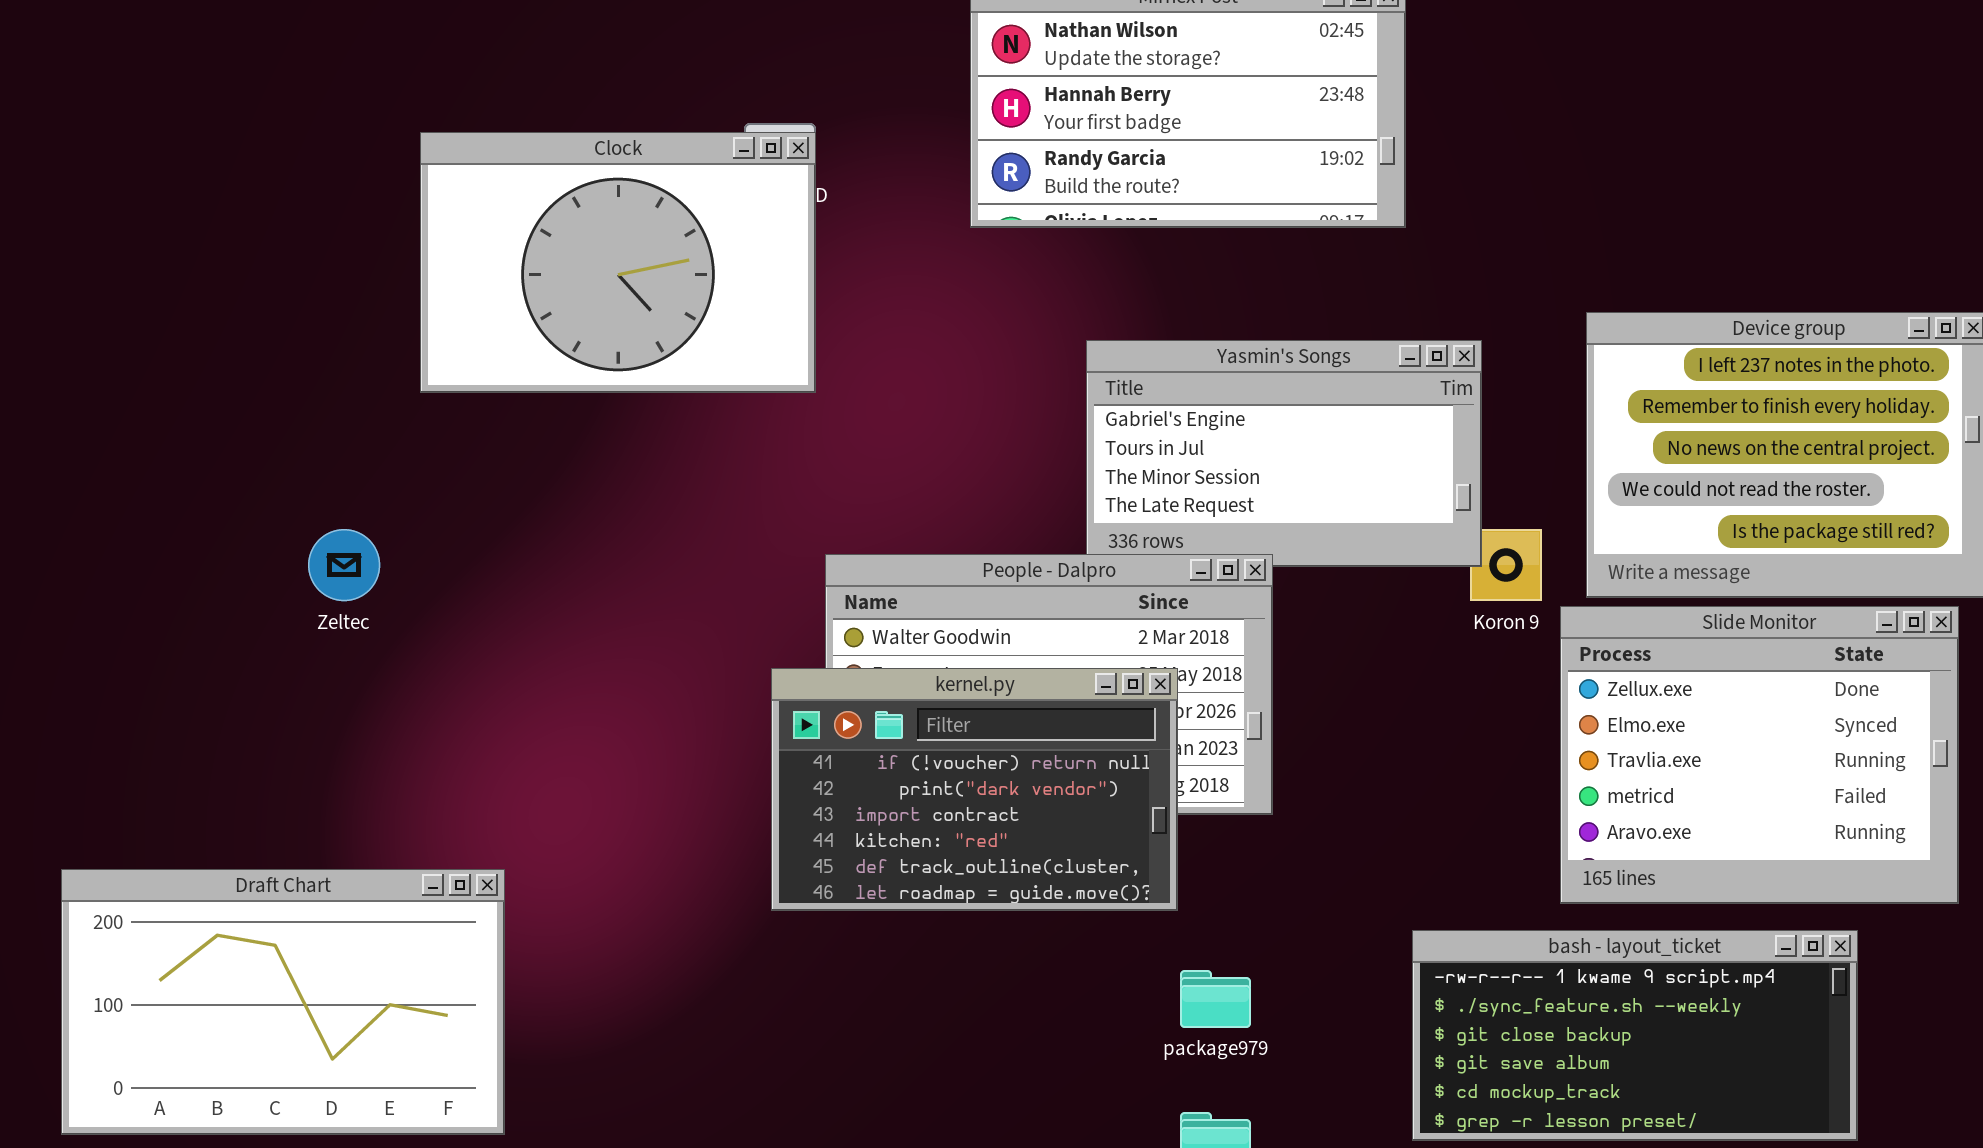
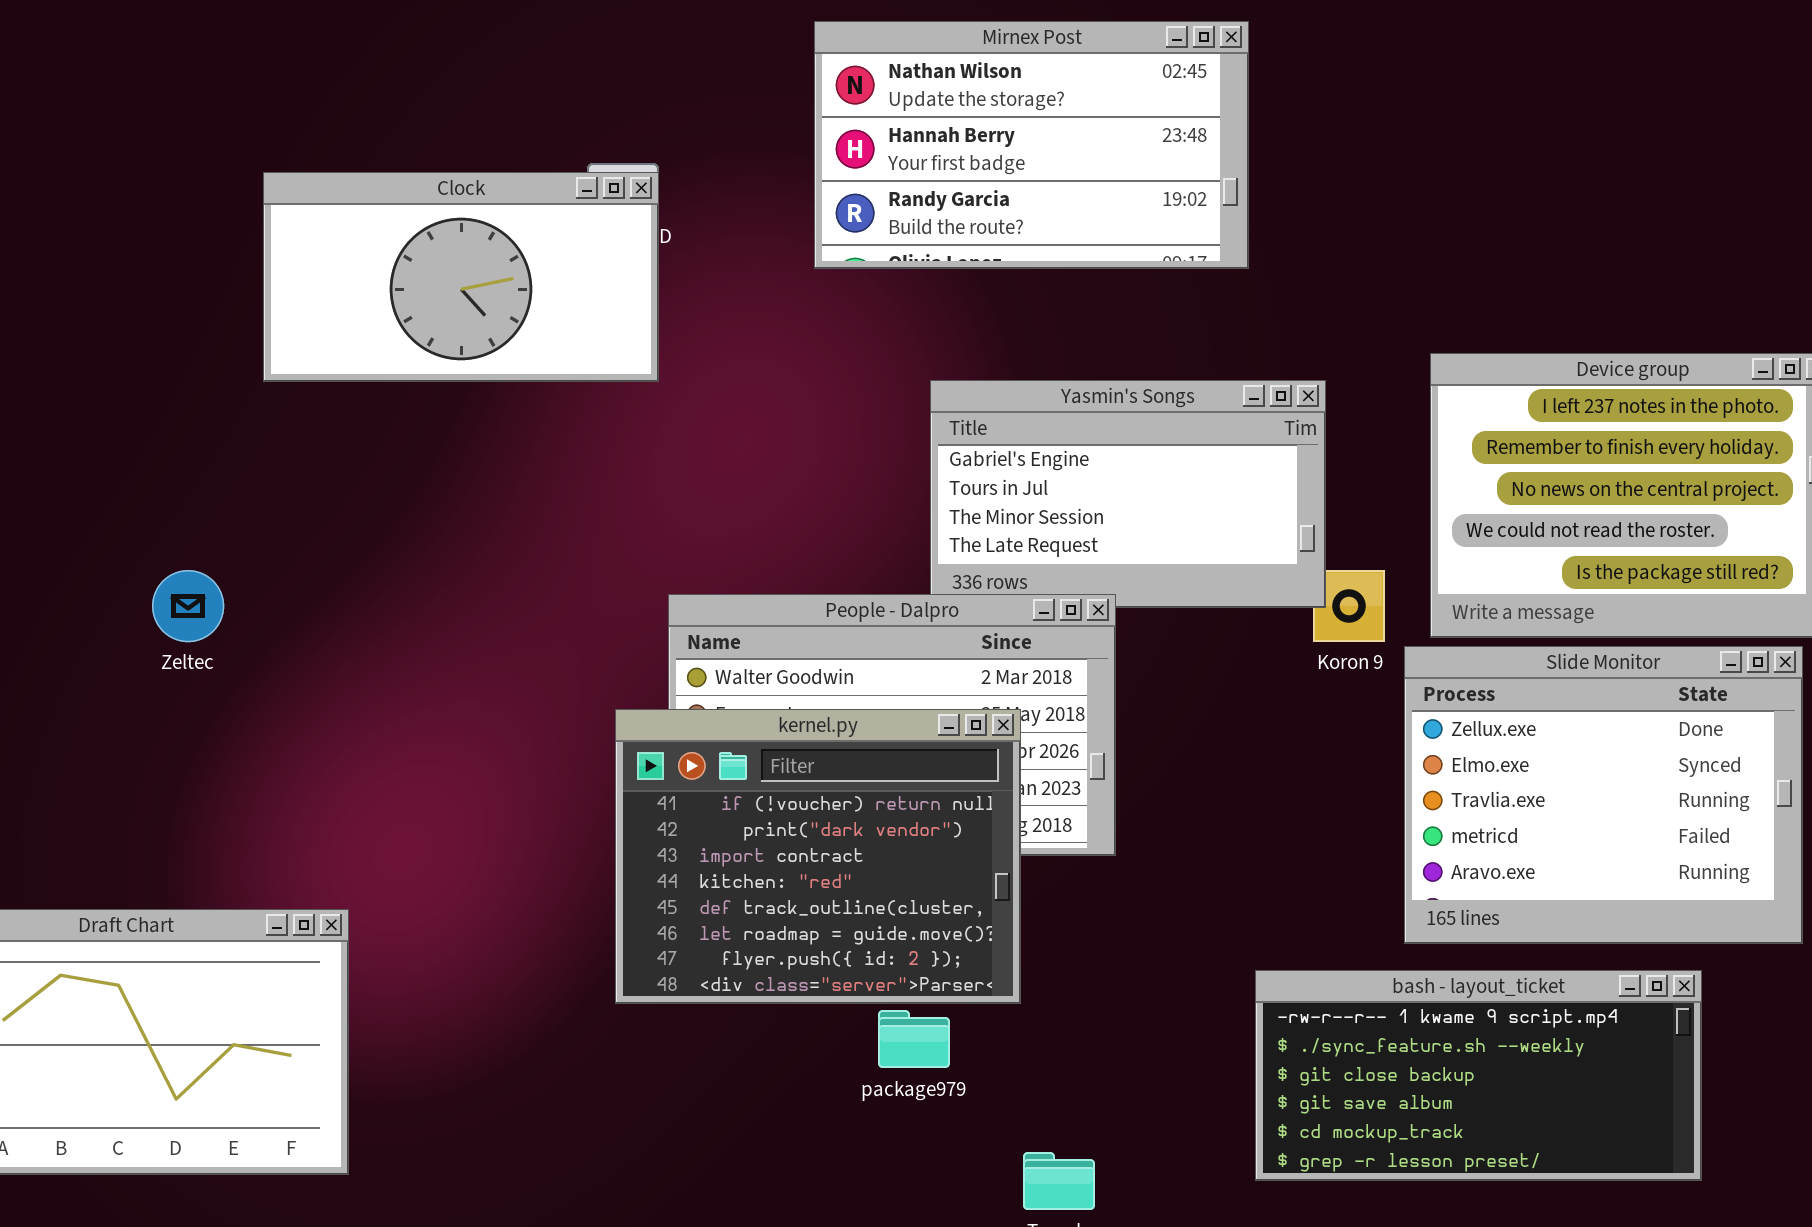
Clock: [420,132,816,393] -> [263,172,659,382], resized
kernel.py: [771,668,1178,911] -> [615,709,1021,1004], resized
package979: [1180,970,1251,1028] -> [878,1010,950,1068], moved

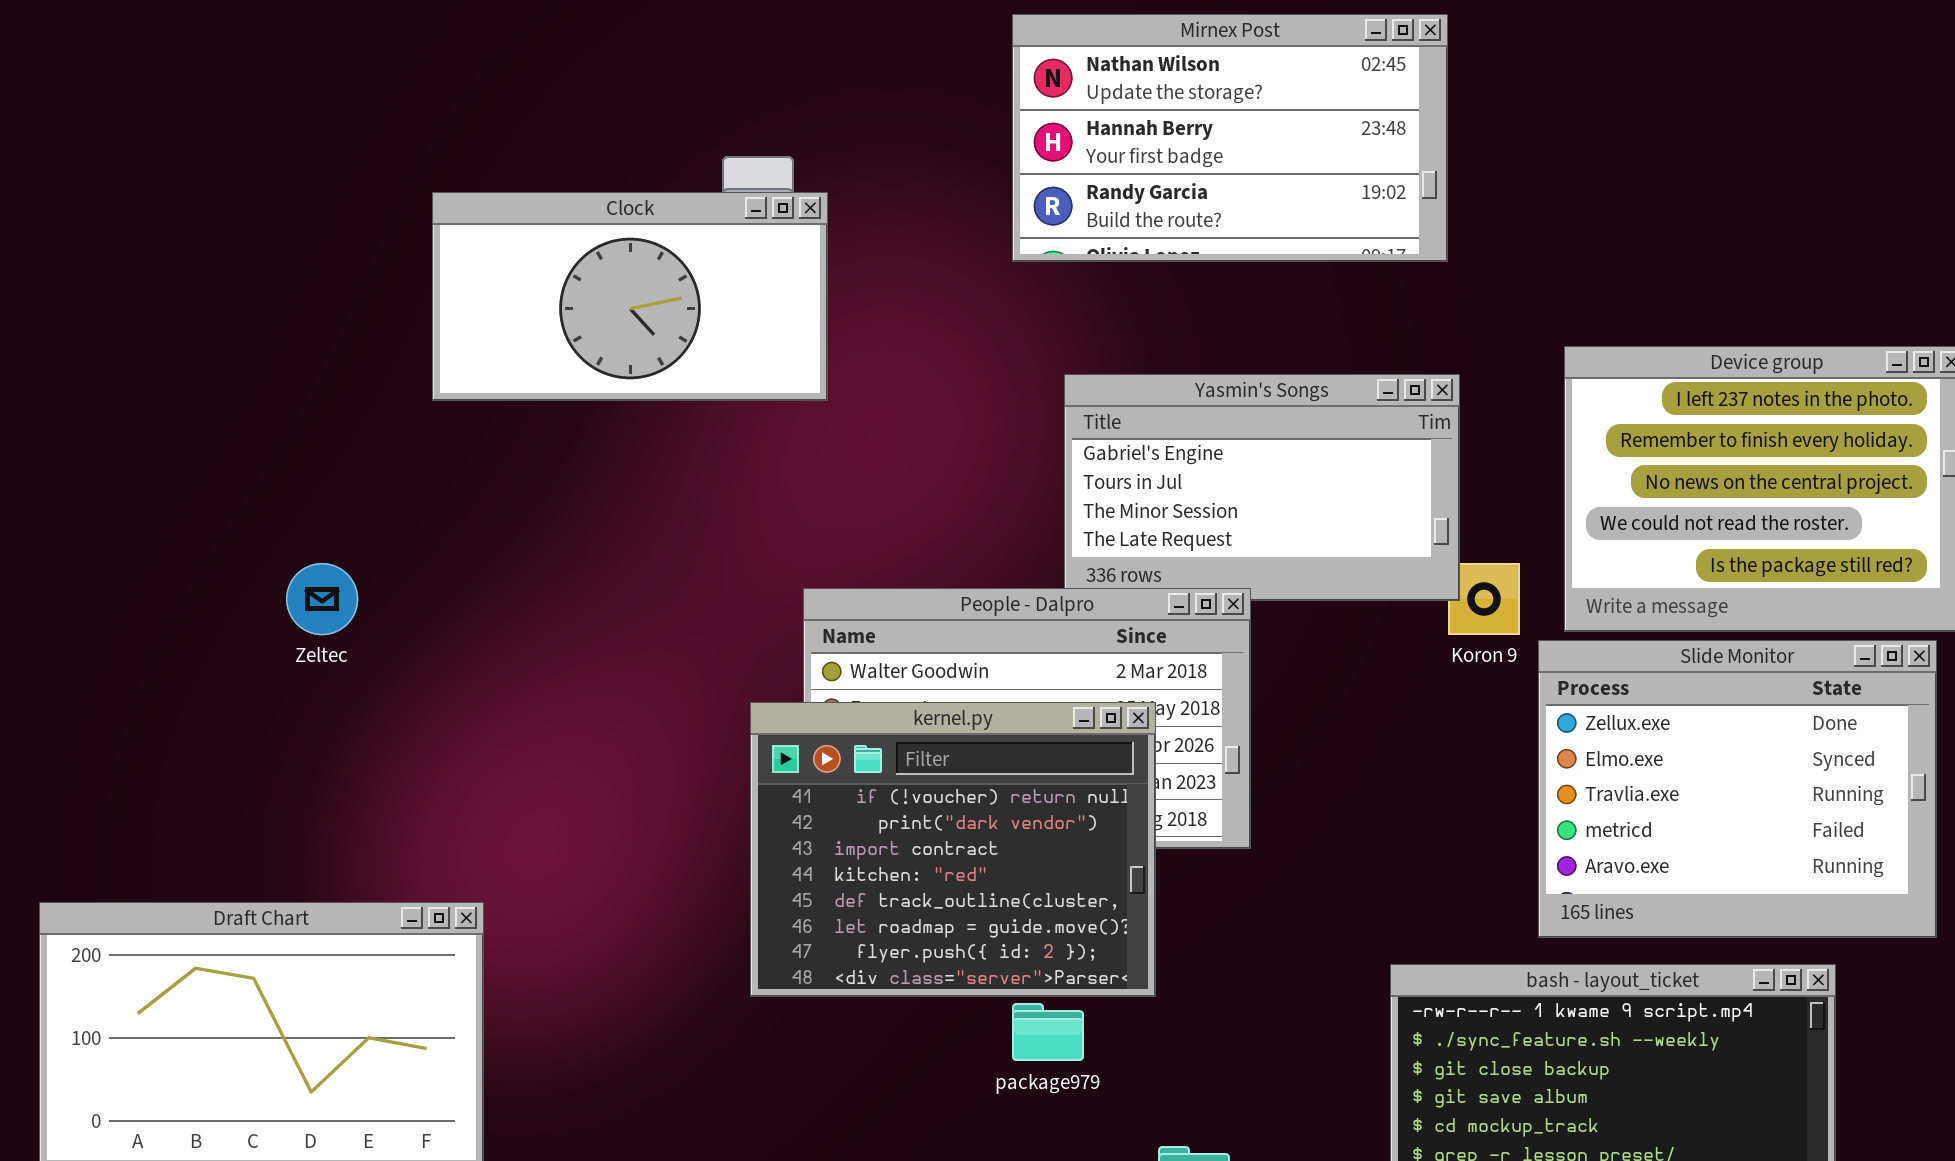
Mirnex Post: [814,21,1249,269] -> [1012,14,1448,262], moved
Clock: [263,172,659,382] -> [432,192,828,401], moved

